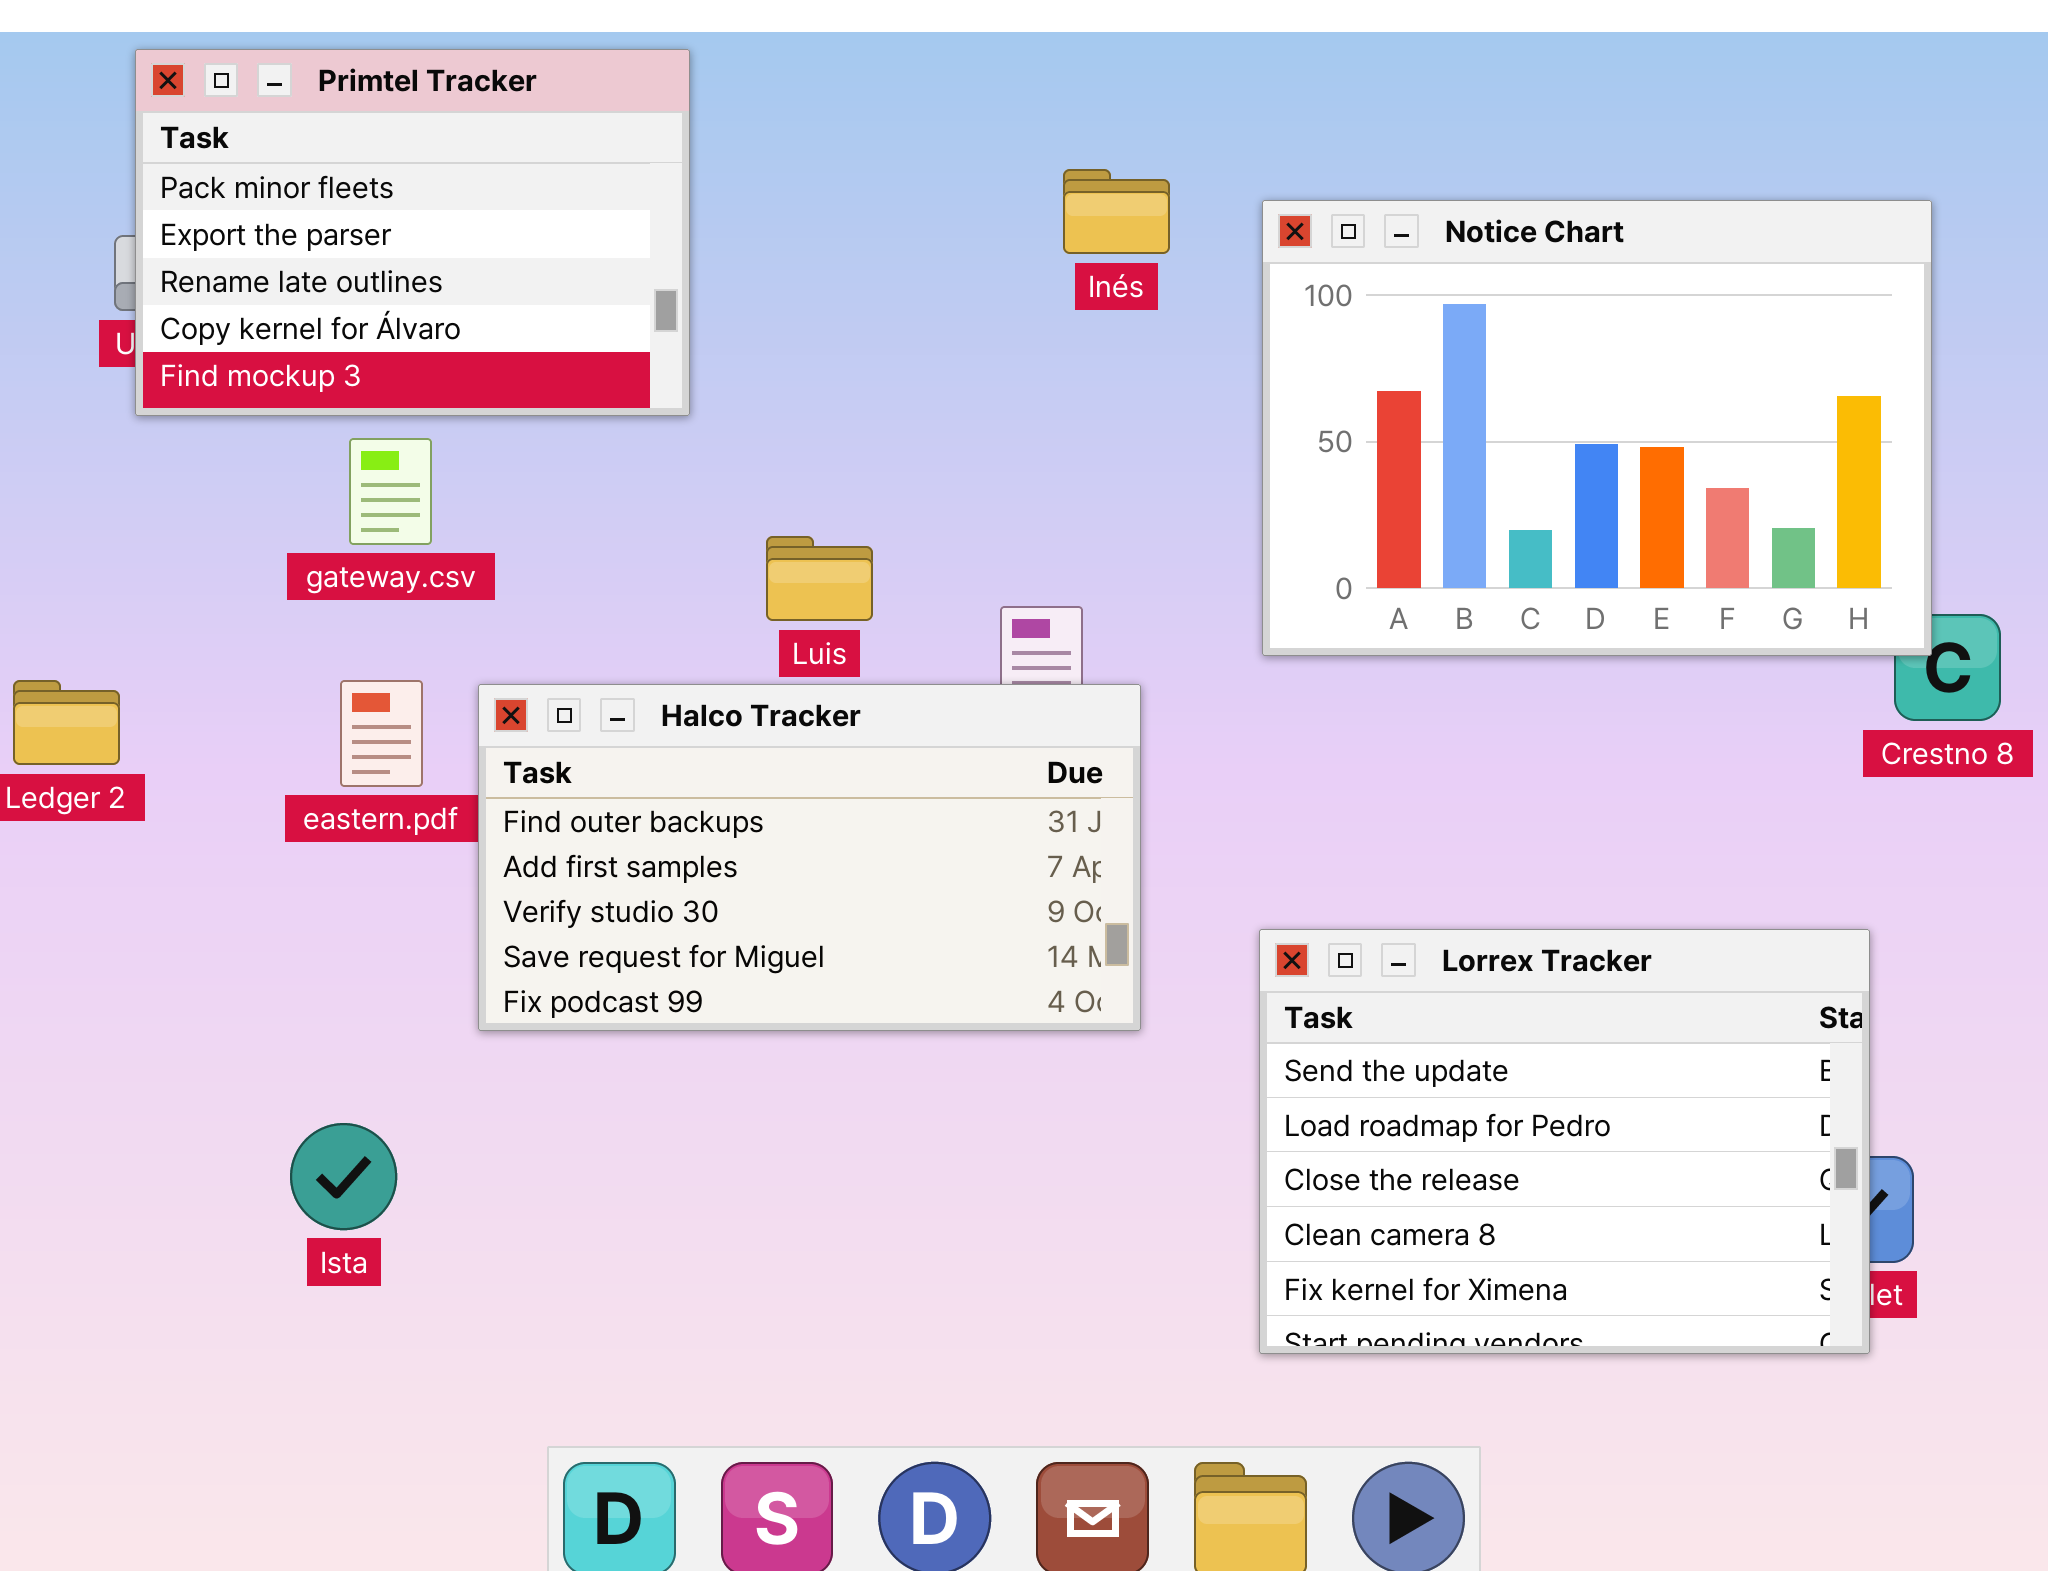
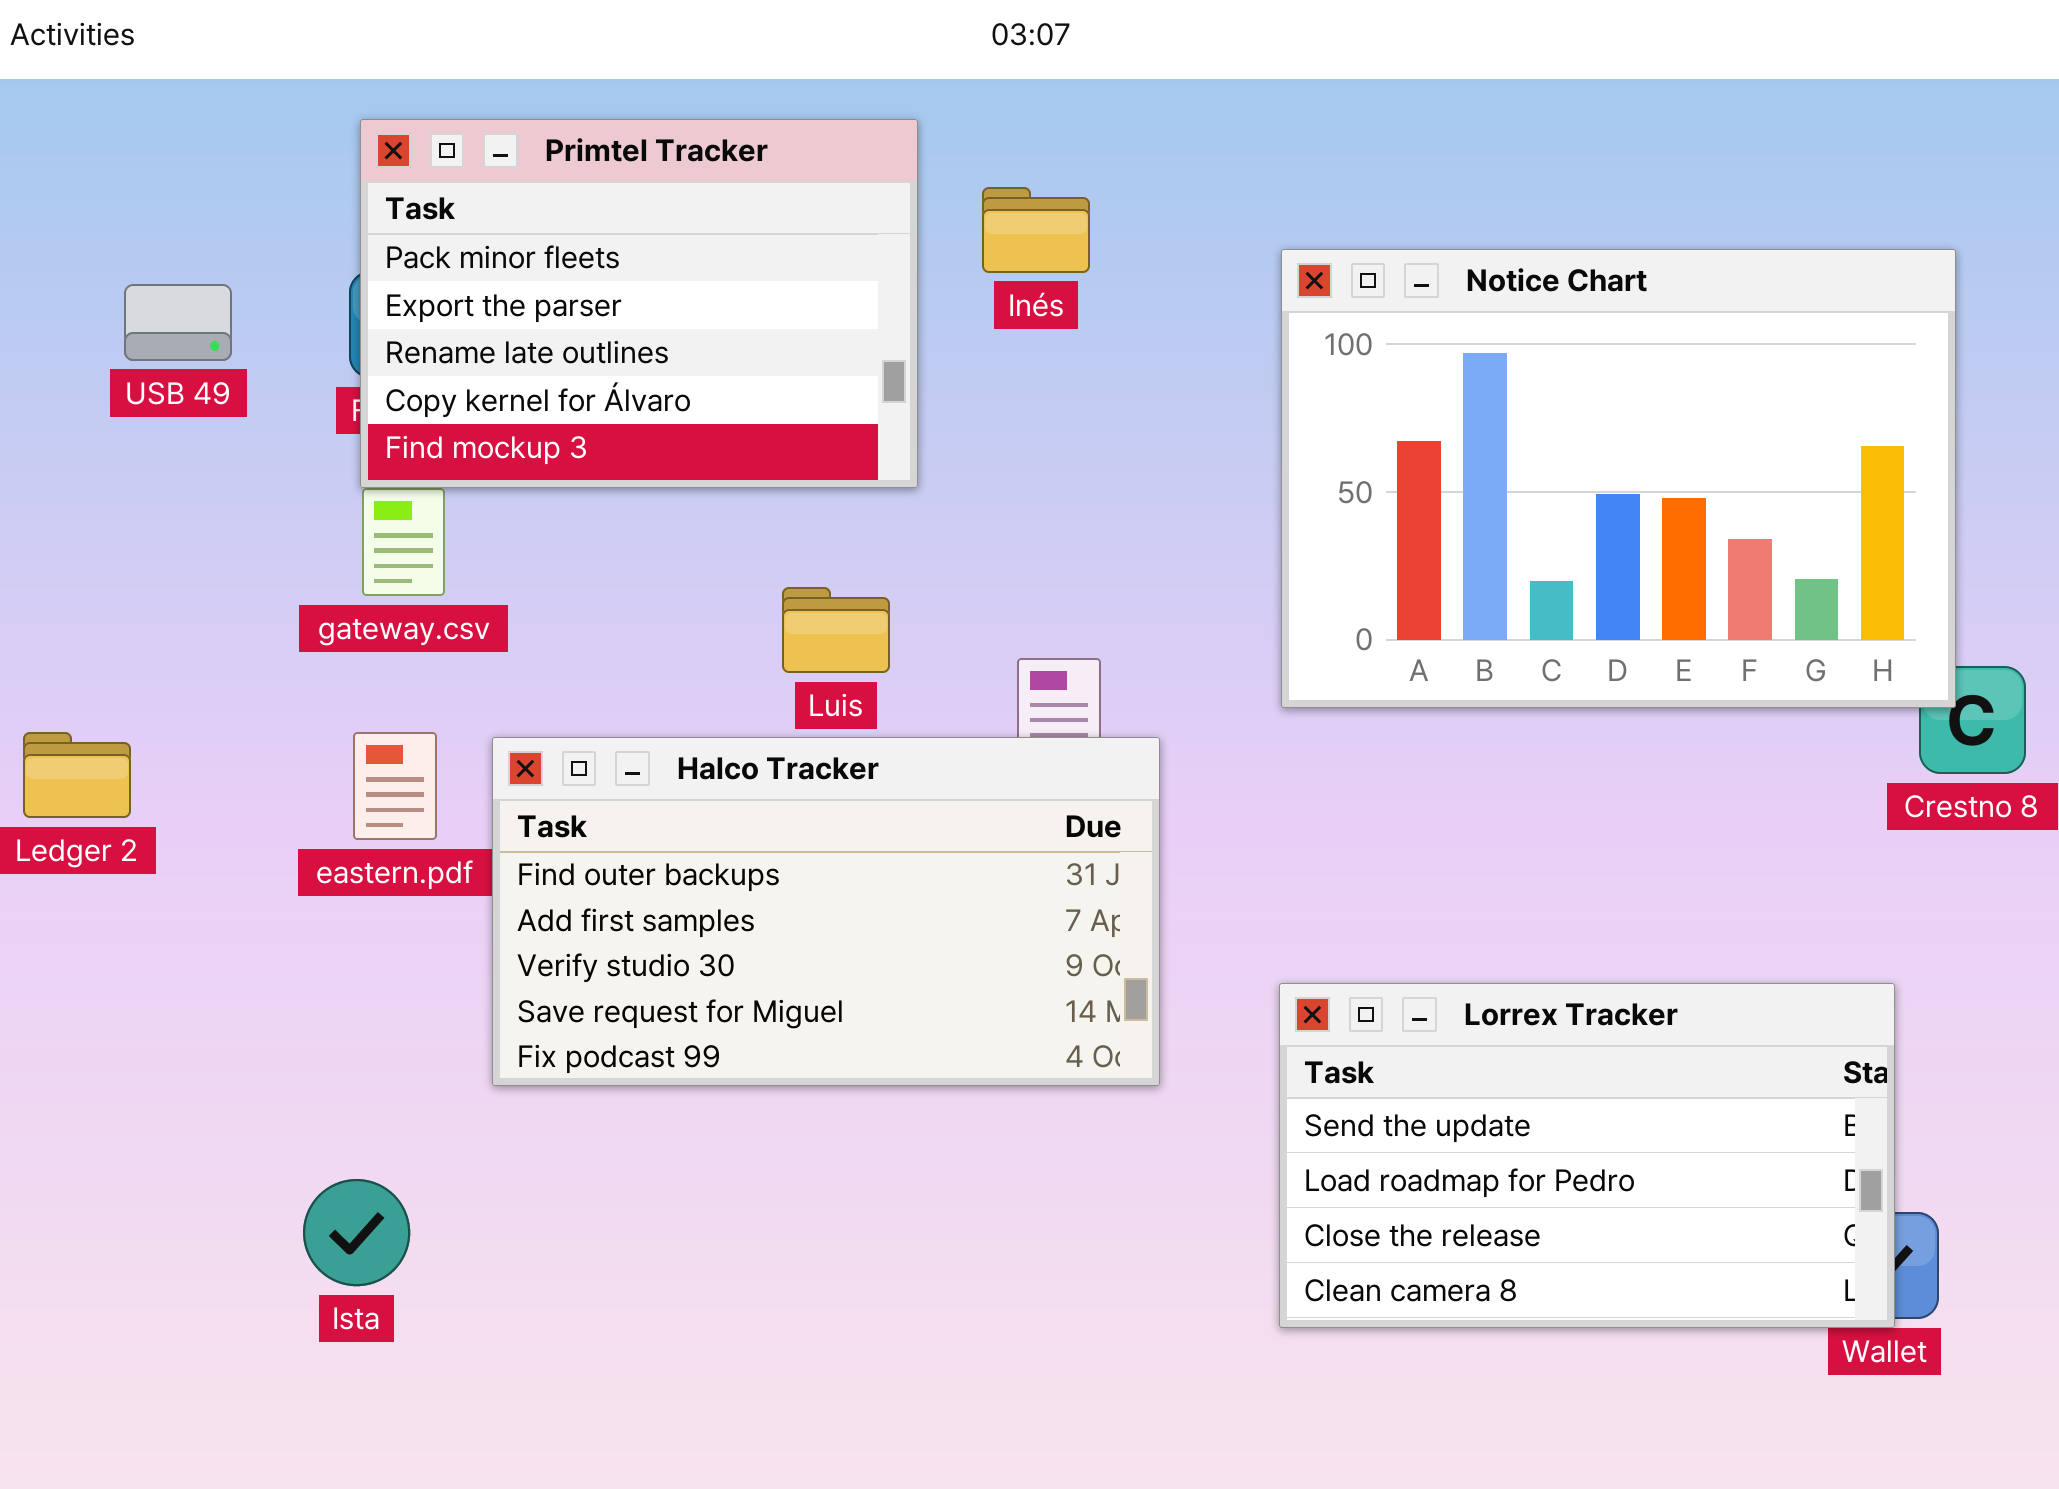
Primtel Tracker: [135,49,690,416] -> [360,119,918,488], moved
Inés: [1063,169,1170,254] -> [982,187,1090,273], moved
Lorrex Tracker: [1259,929,1870,1354] -> [1279,983,1895,1328], resized

